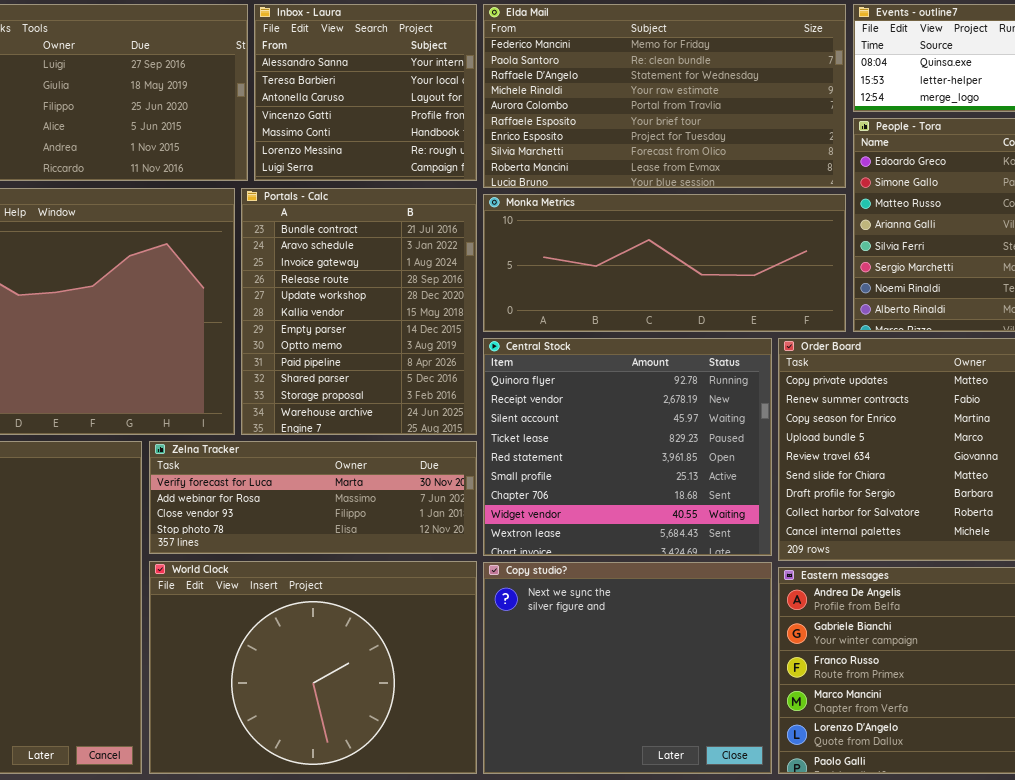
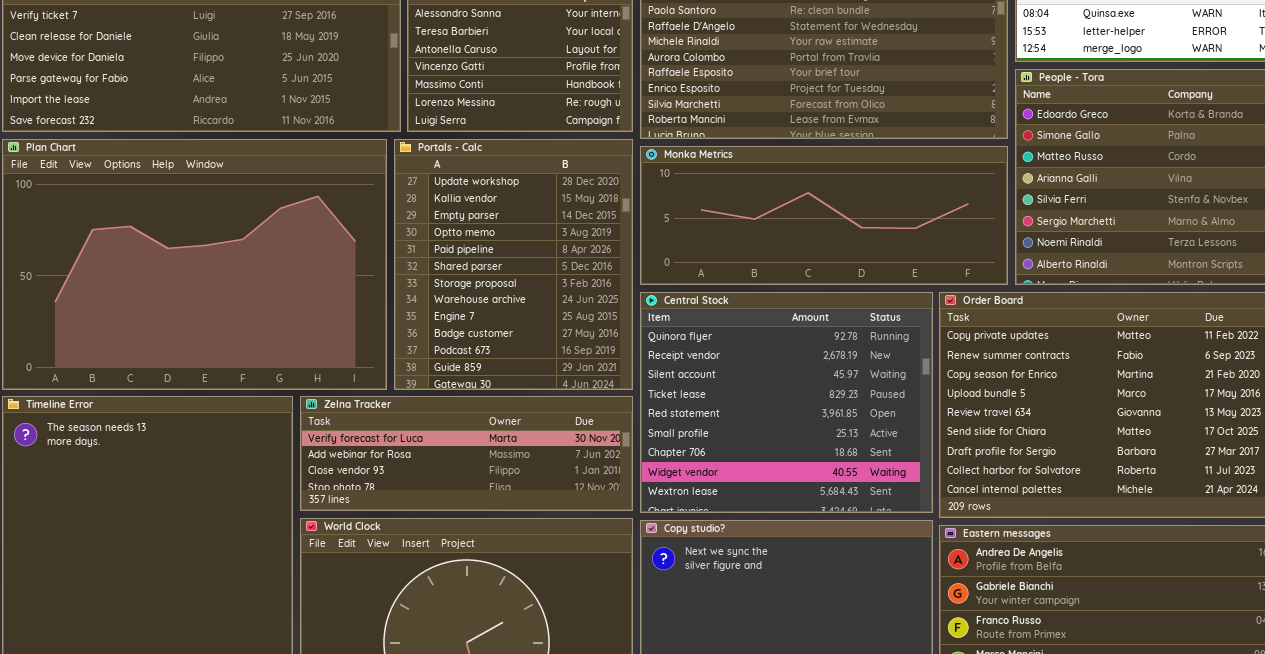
Portals - Calc: [241,188,477,435] -> [394,139,633,390], scrolled down 4 rows

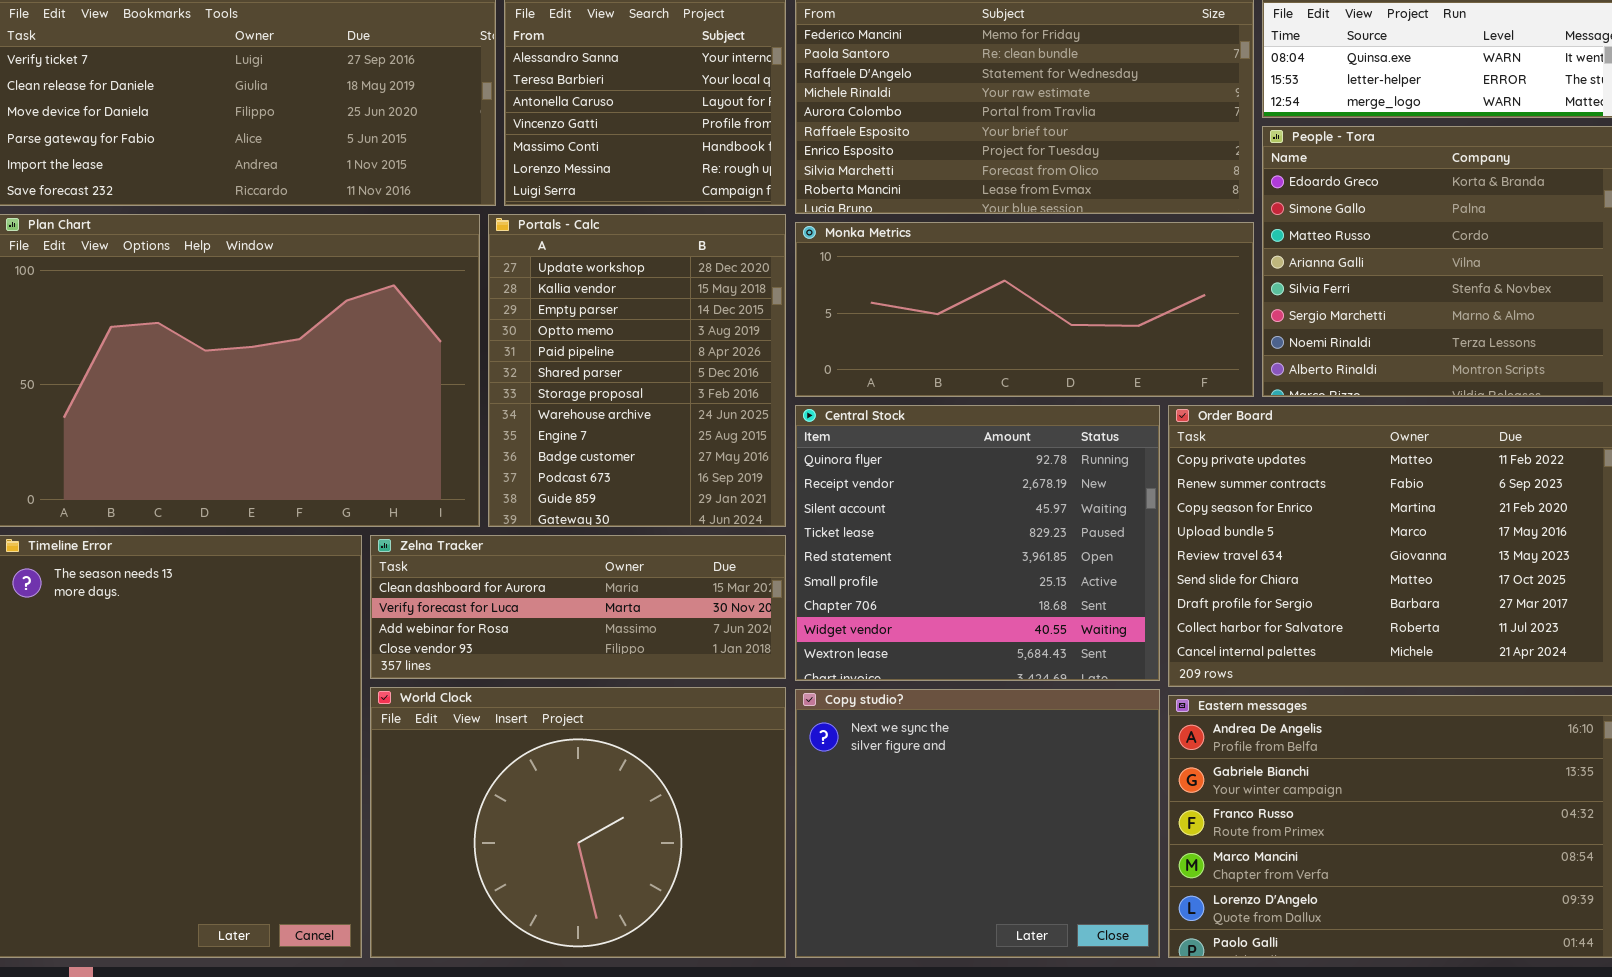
Zelna Tracker: [300,396,633,511] -> [370,535,786,679], scrolled up 1 row

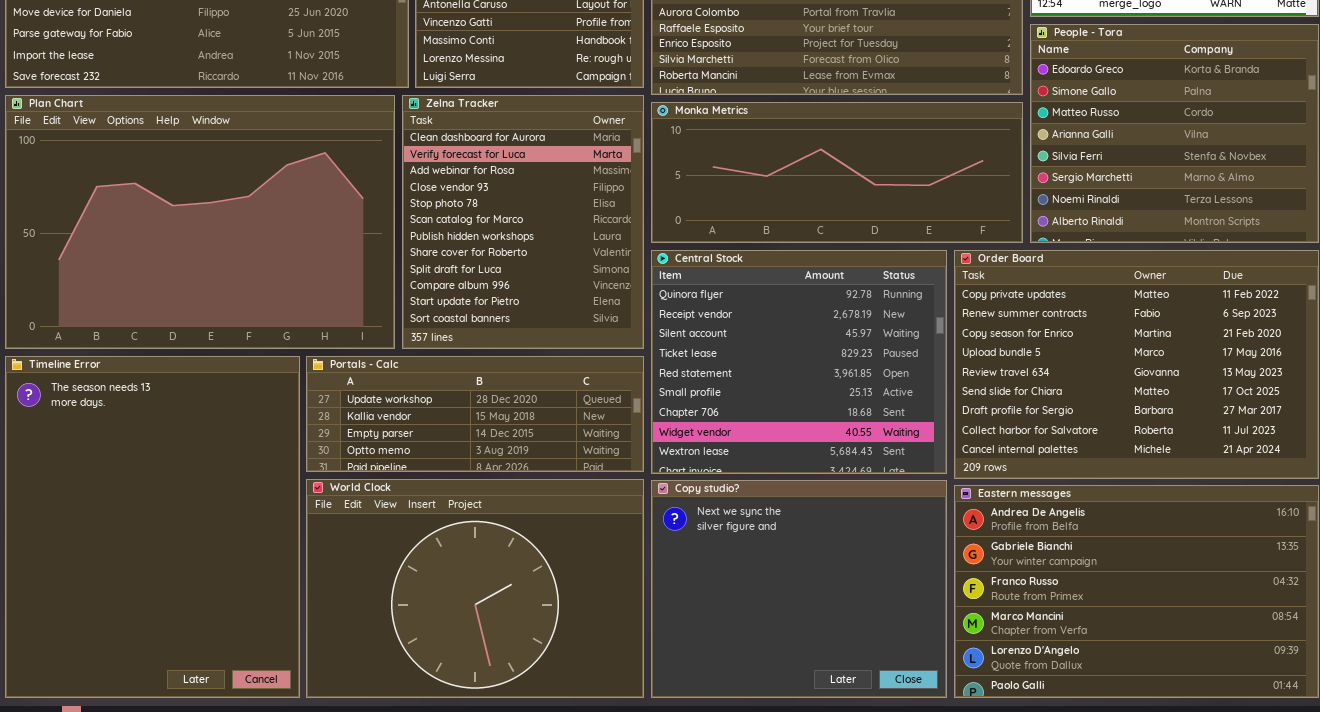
Portals - Calc: [488,214,786,527] -> [306,356,644,472], moved, resized
Zelna Tracker: [370,535,786,679] -> [402,95,644,349], moved, resized

